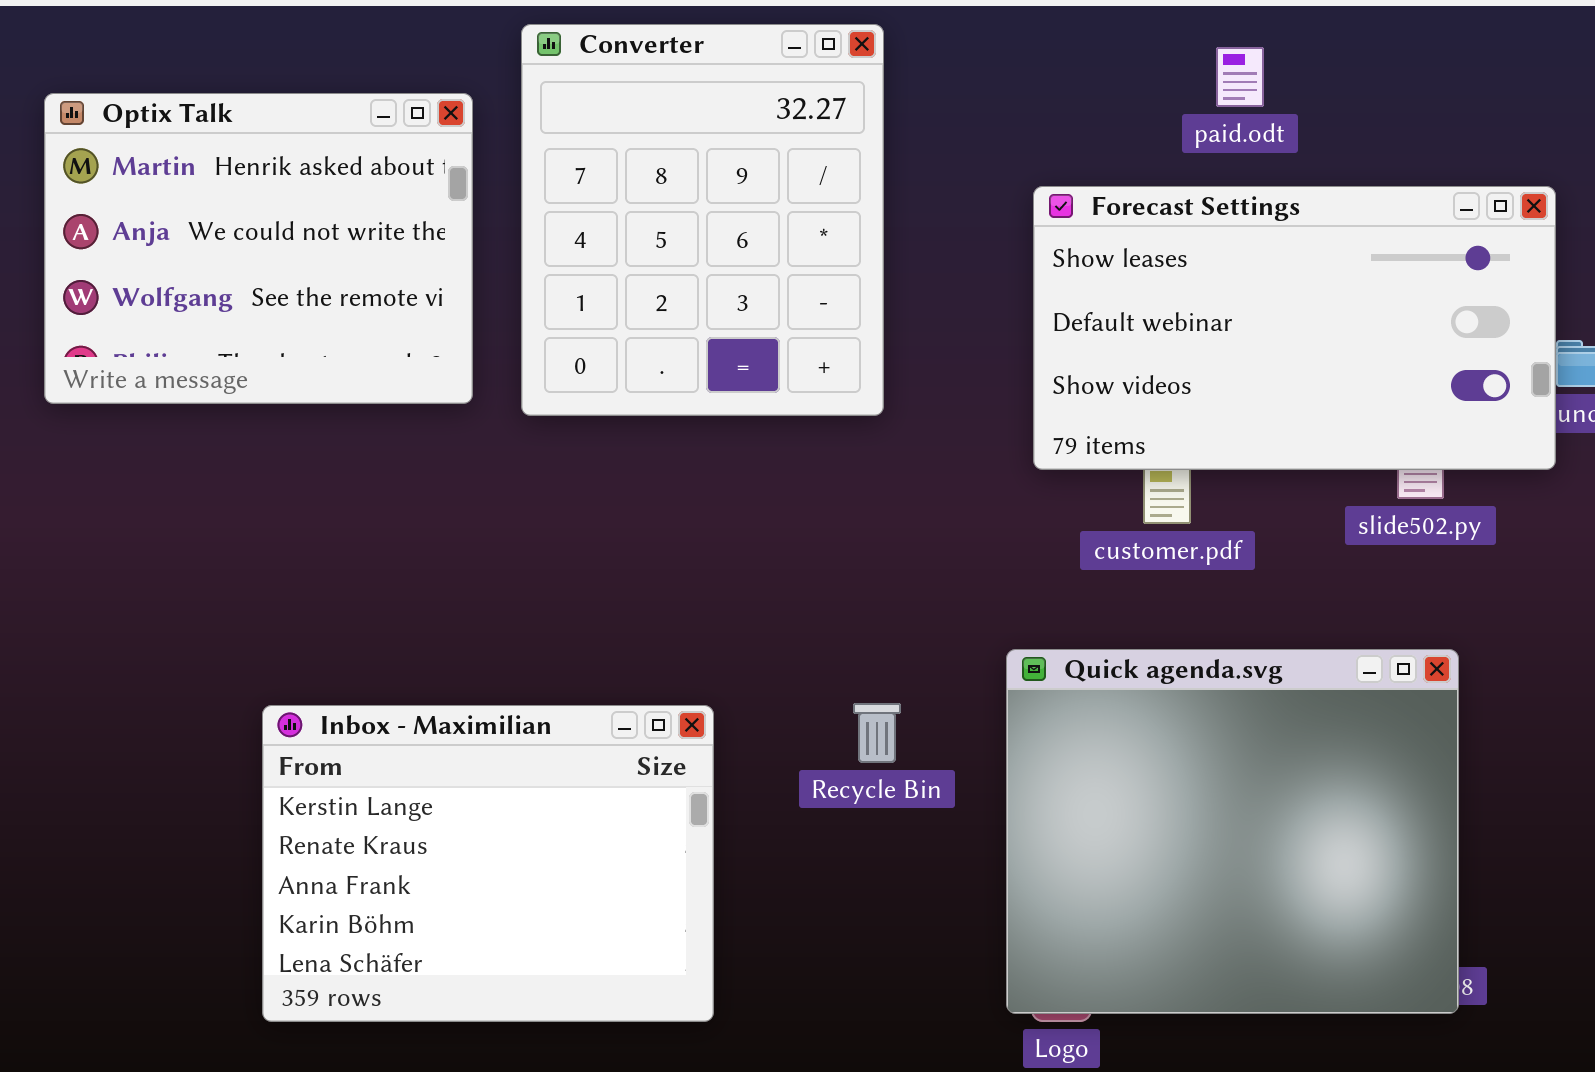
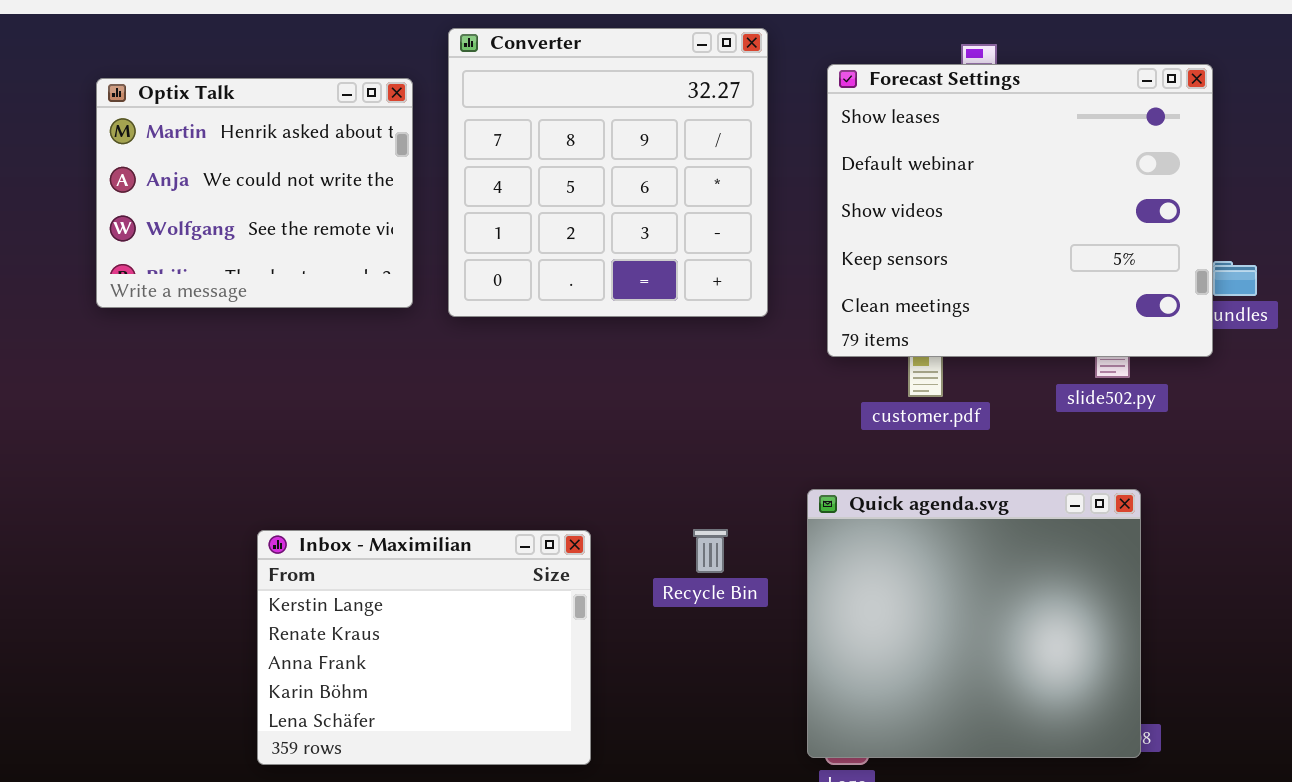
Converter: [521,24,884,416] -> [448,28,768,317], resized
Forecast Settings: [1033,186,1556,470] -> [827,64,1213,357], resized

